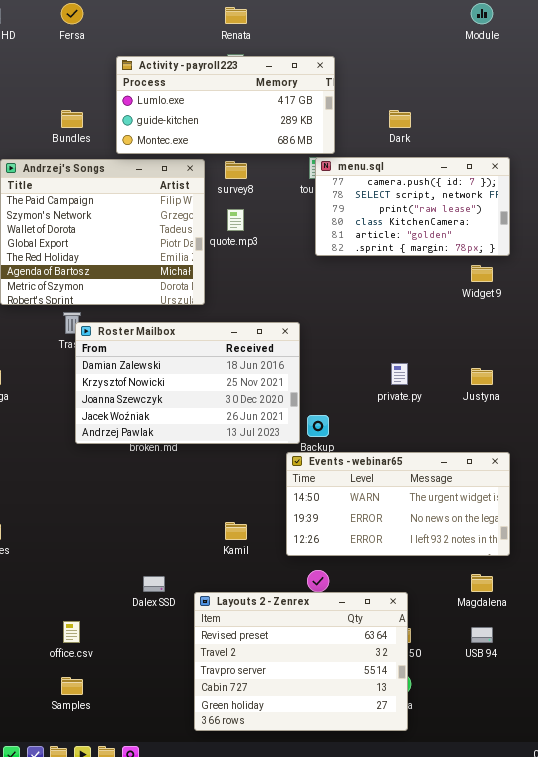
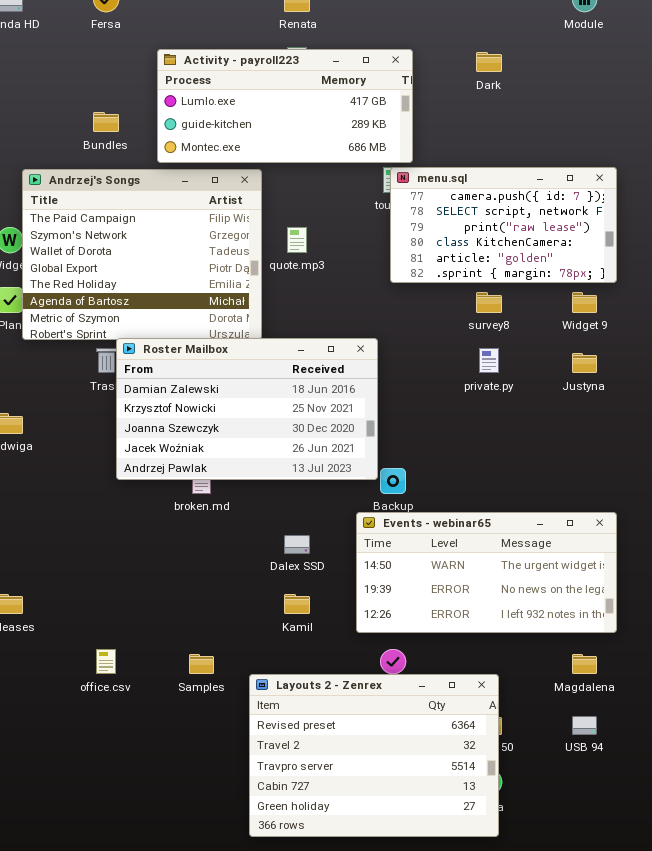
Dark: [389,110,411,128] -> [476,52,502,72], moved
survey8: [225,161,247,179] -> [476,292,502,313], moved
Roster Mailbox: [75,322,300,444] -> [116,338,378,480], moved
private.py: [391,363,408,385] -> [479,348,499,373], moved
Justyna: [471,368,493,385] -> [572,353,597,373], moved
Dalex SSD: [143,576,165,592] -> [284,535,310,554], moved
office.csv: [63,621,80,643] -> [96,649,116,674], moved
Samples: [61,677,83,695] -> [189,654,214,674], moved

